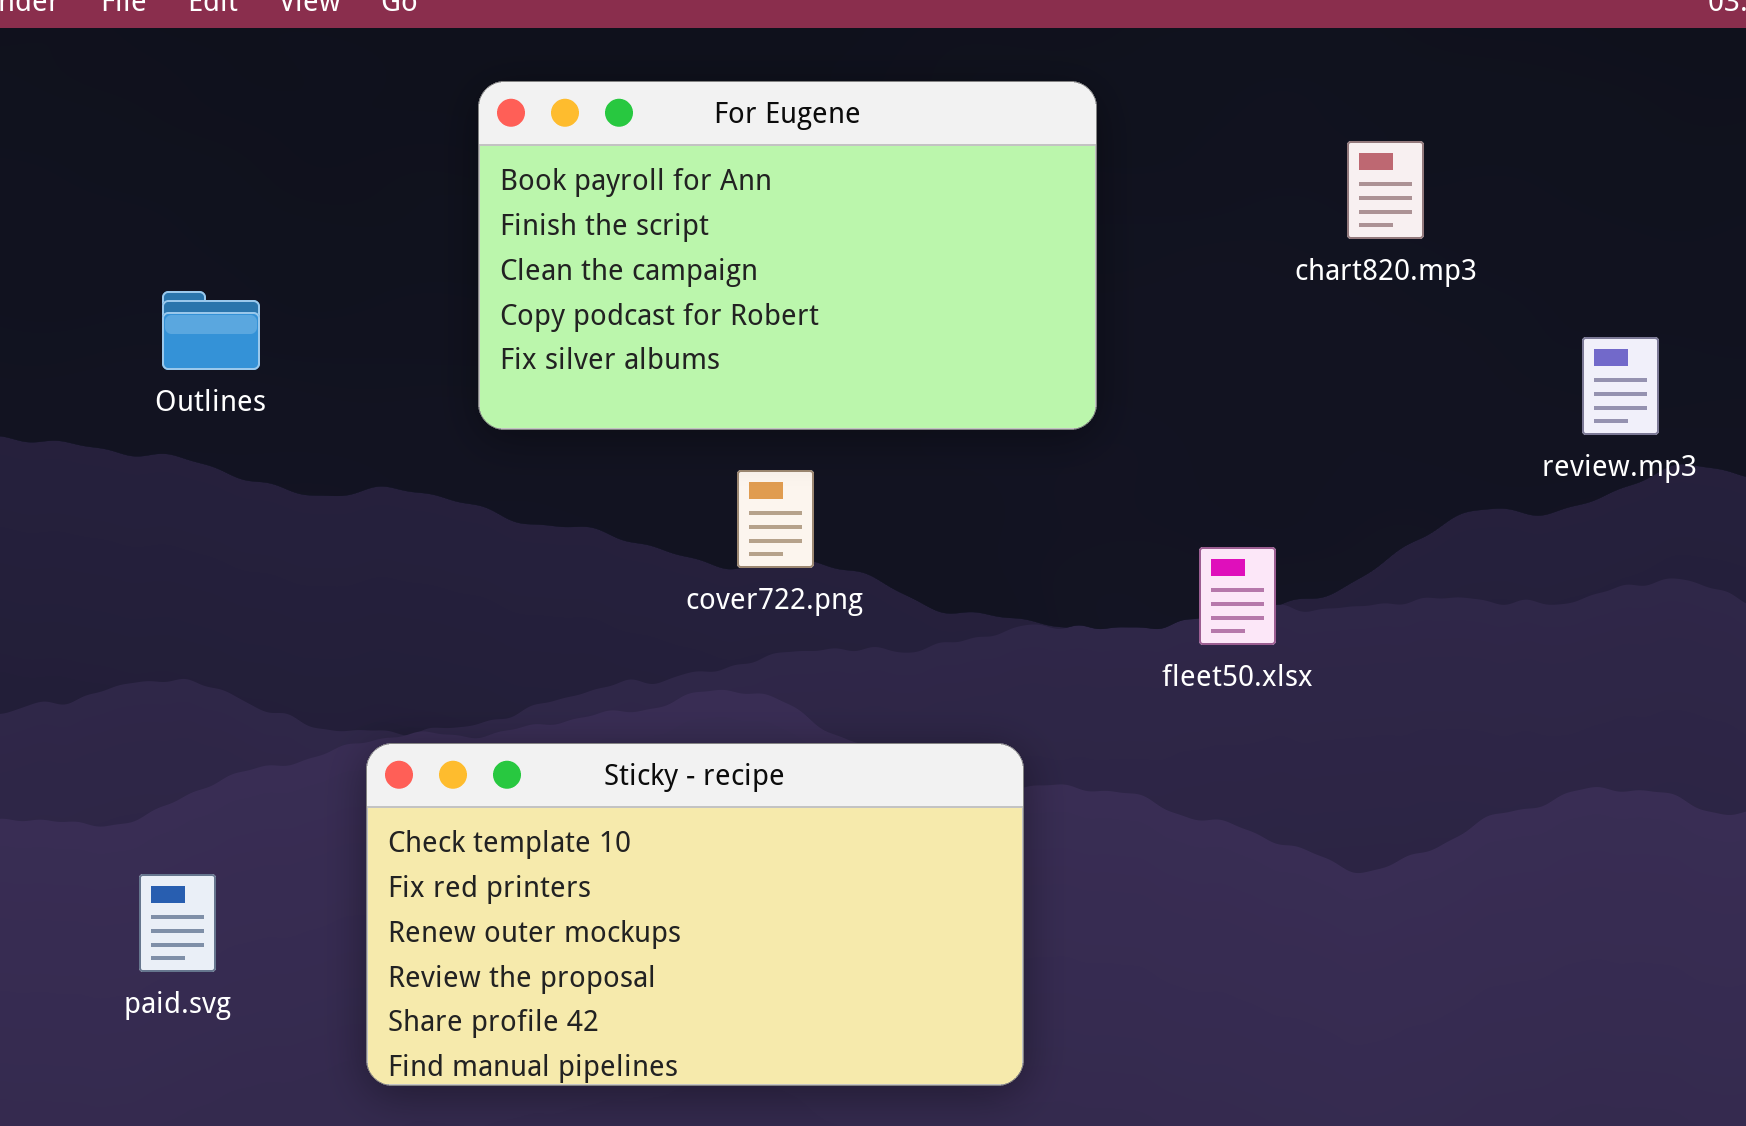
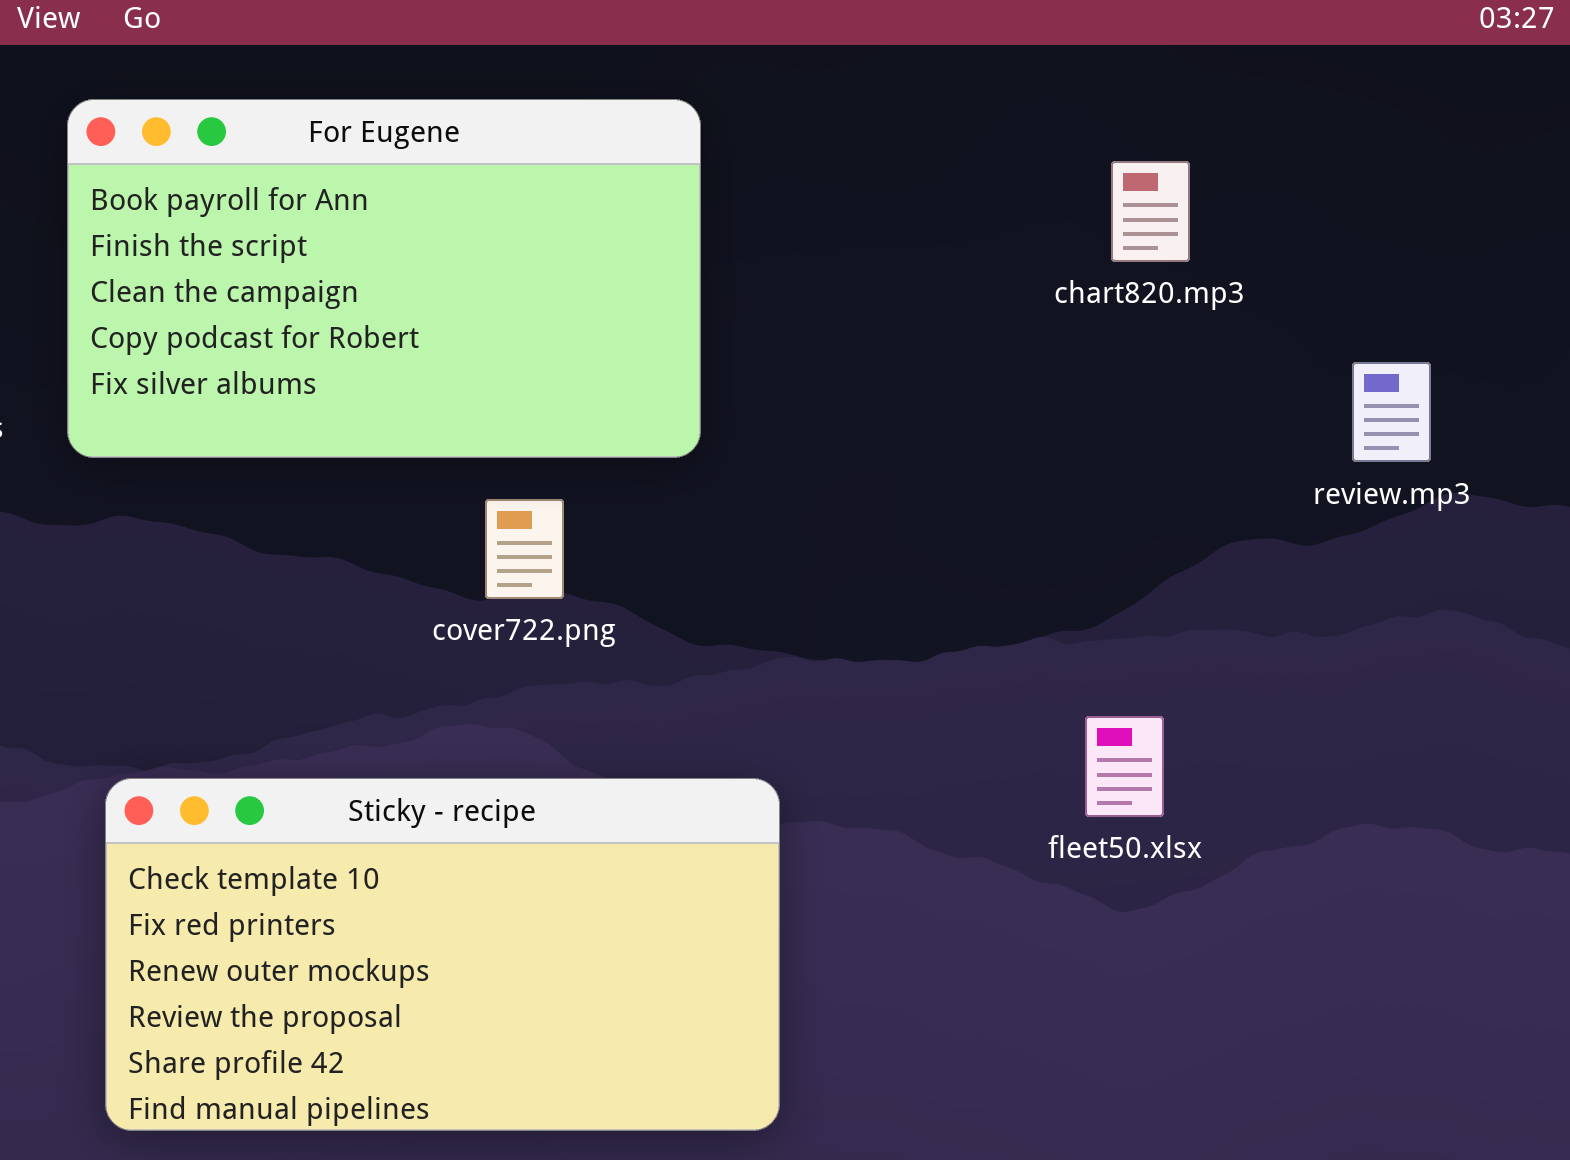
For Eugene: [478,81,1097,430] -> [67,99,701,458], moved
fleet50.xlsx: [1199,547,1276,645] -> [1085,716,1164,817], moved

